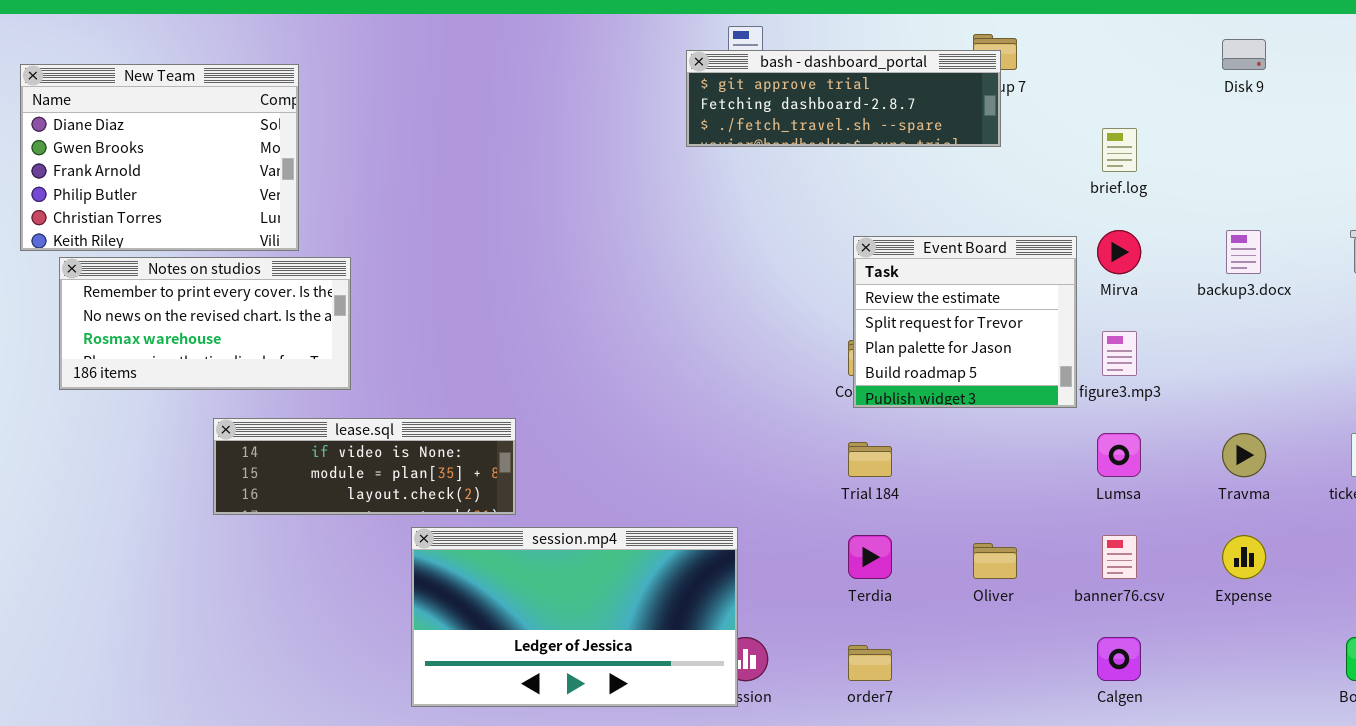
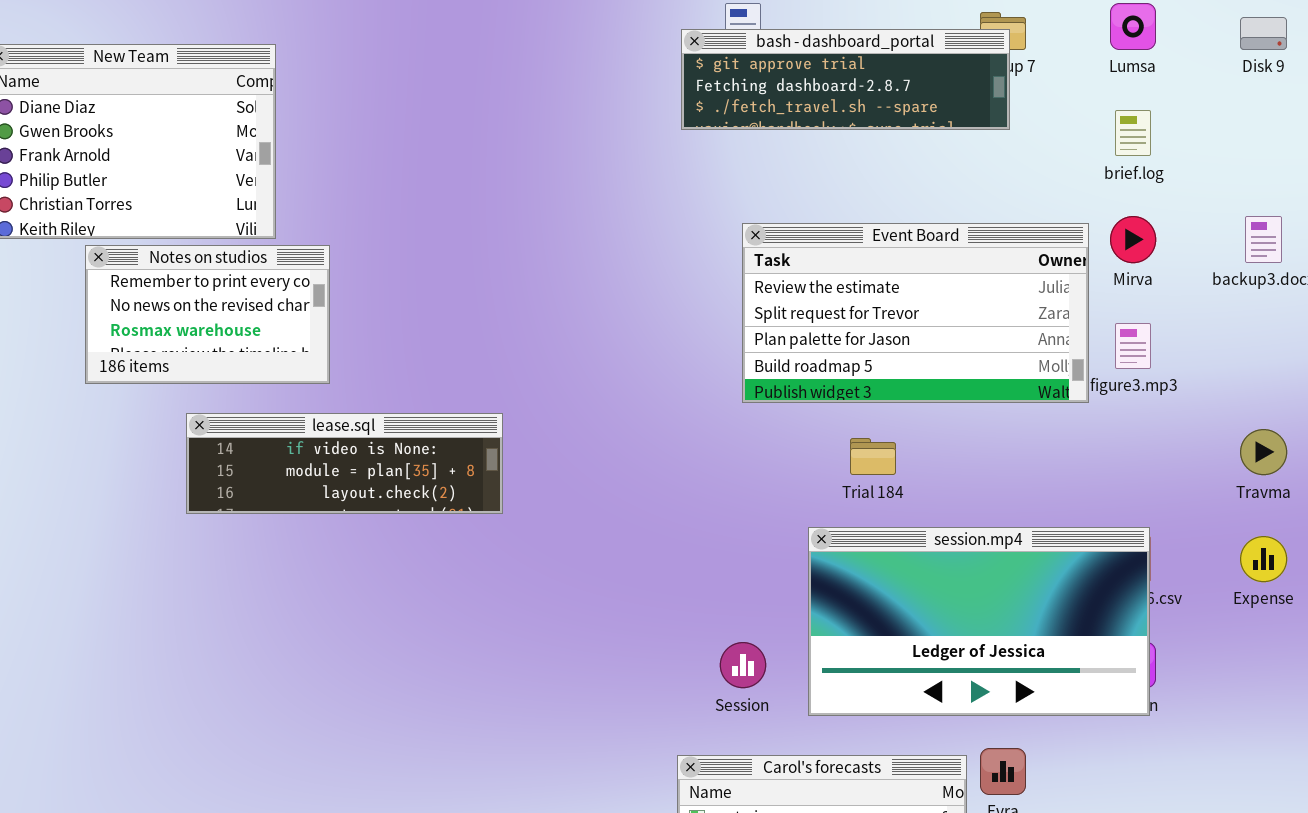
Event Board: [853,236,1077,408] -> [742,223,1089,403], resized
Notes on studios: [59,257,351,390] -> [85,245,330,384], resized
Lumsa: [1097,433,1141,477] -> [1110,3,1156,50], moved
session.mp4: [411,527,738,707] -> [808,527,1150,716], moved

